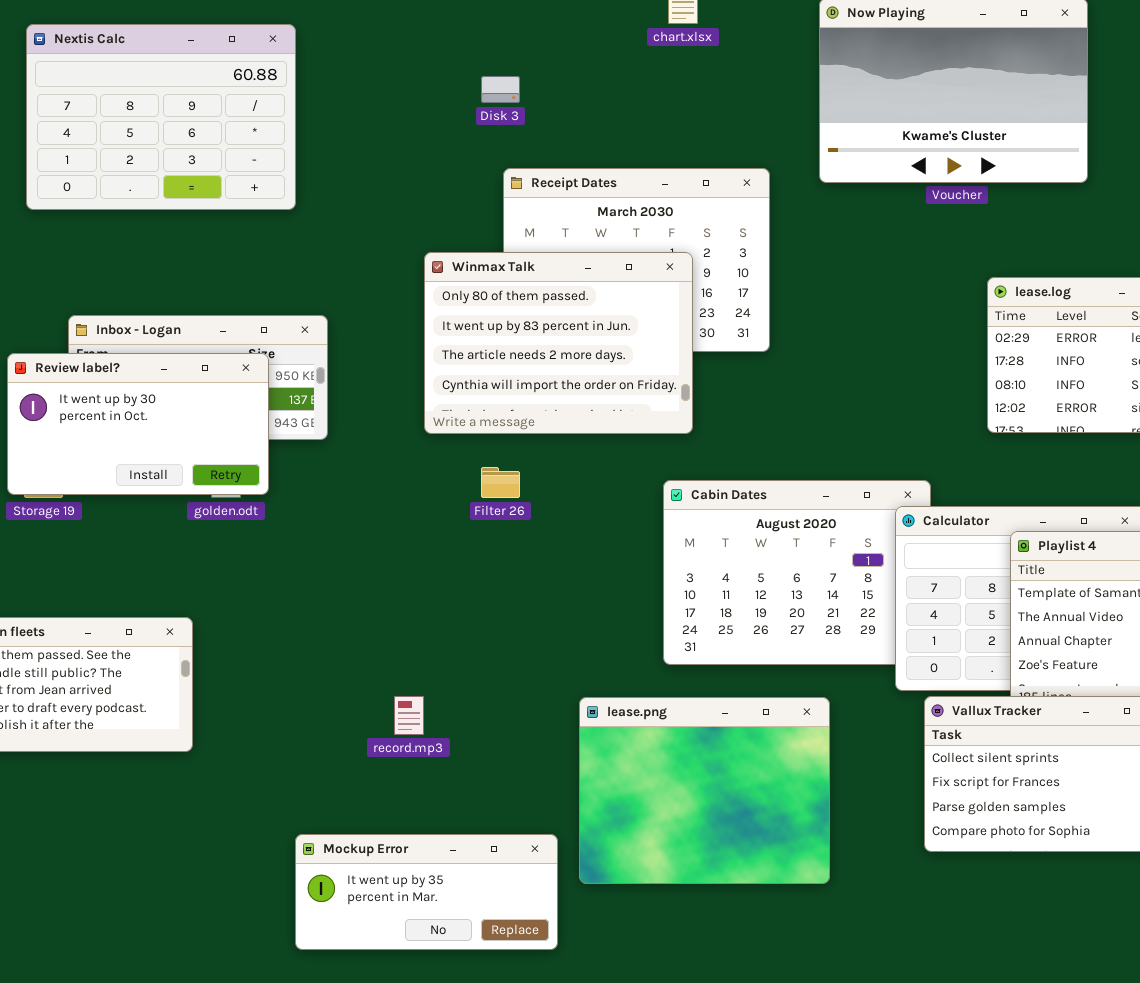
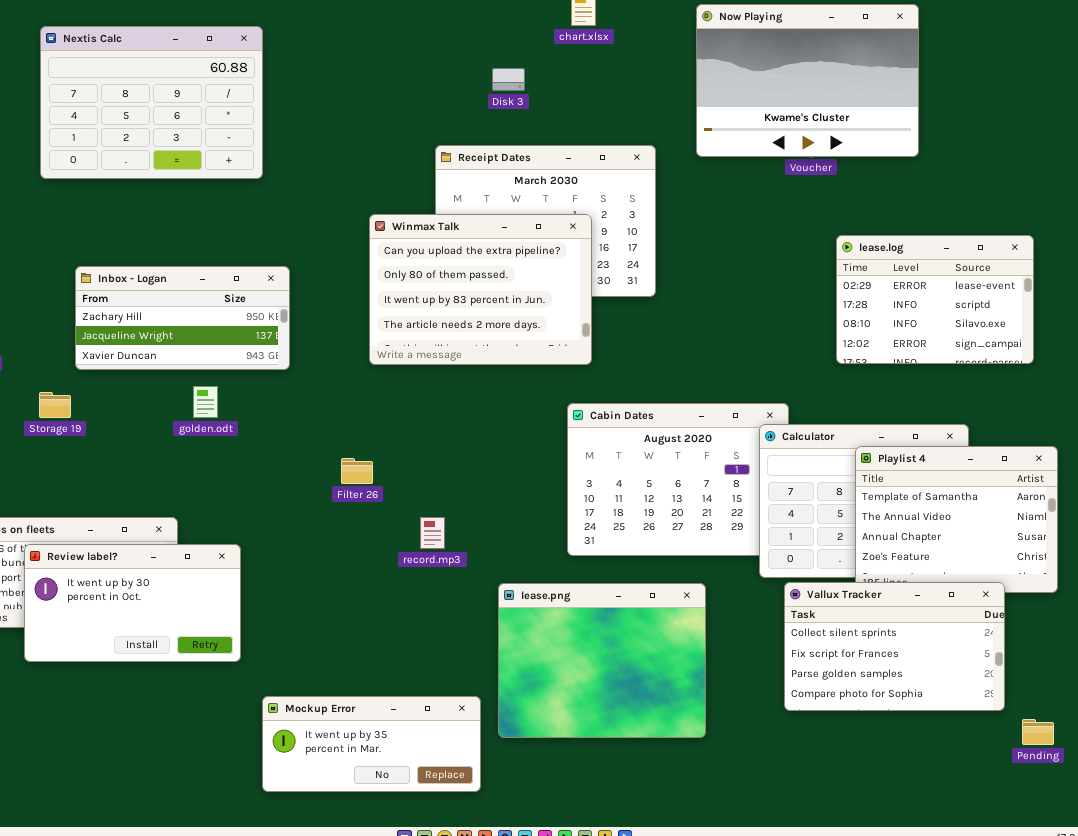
Disk 3: [481,76,520,103] -> [492,68,525,91], moved
Winmax Talk: [424,252,693,434] -> [369,214,592,365], scrolled up 1 row
Review label?: [7,353,269,495] -> [24,544,241,662], moved
Filter 26: [481,467,520,498] -> [341,458,373,484], moved
record.mp3: [394,696,424,735] -> [420,517,445,549], moved

